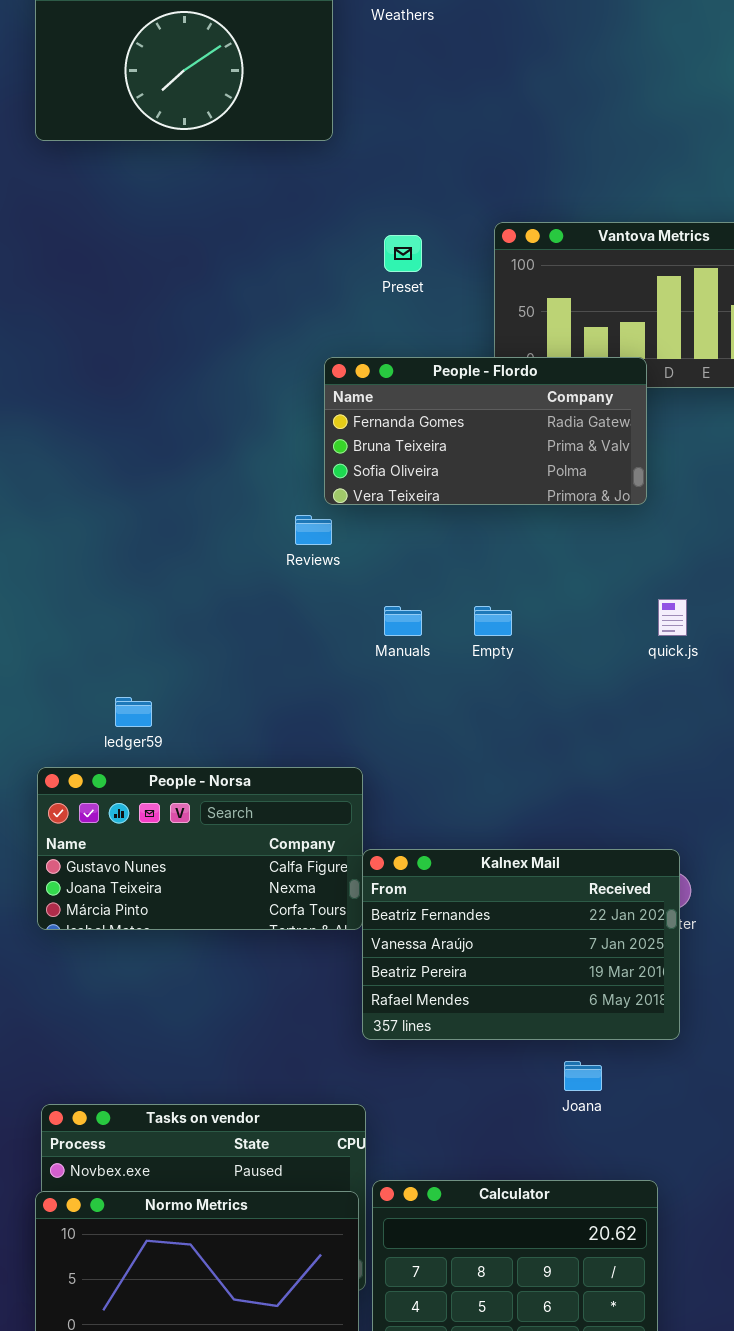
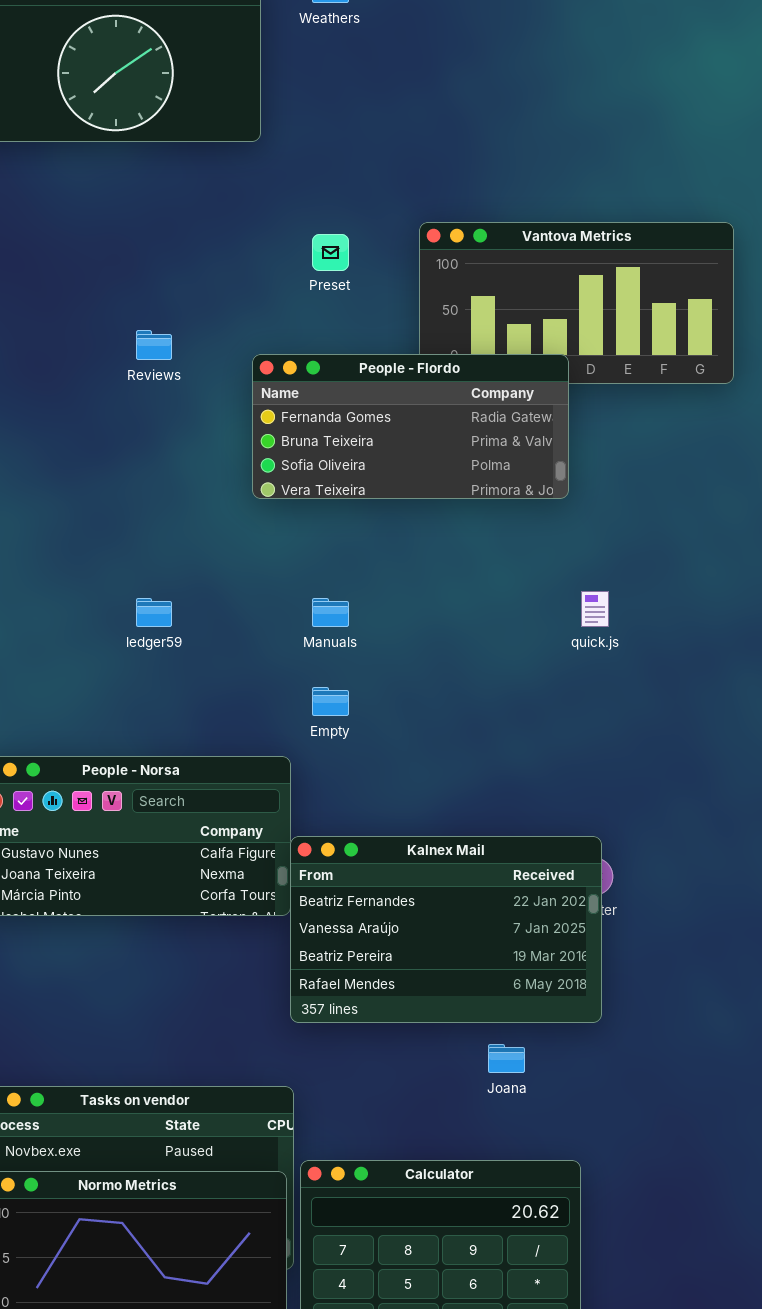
Reviews: [295,515,332,545] -> [136,330,172,360], moved
Empty: [474,606,512,636] -> [312,687,349,716], moved
ledger59: [115,697,152,727] -> [136,598,172,627], moved

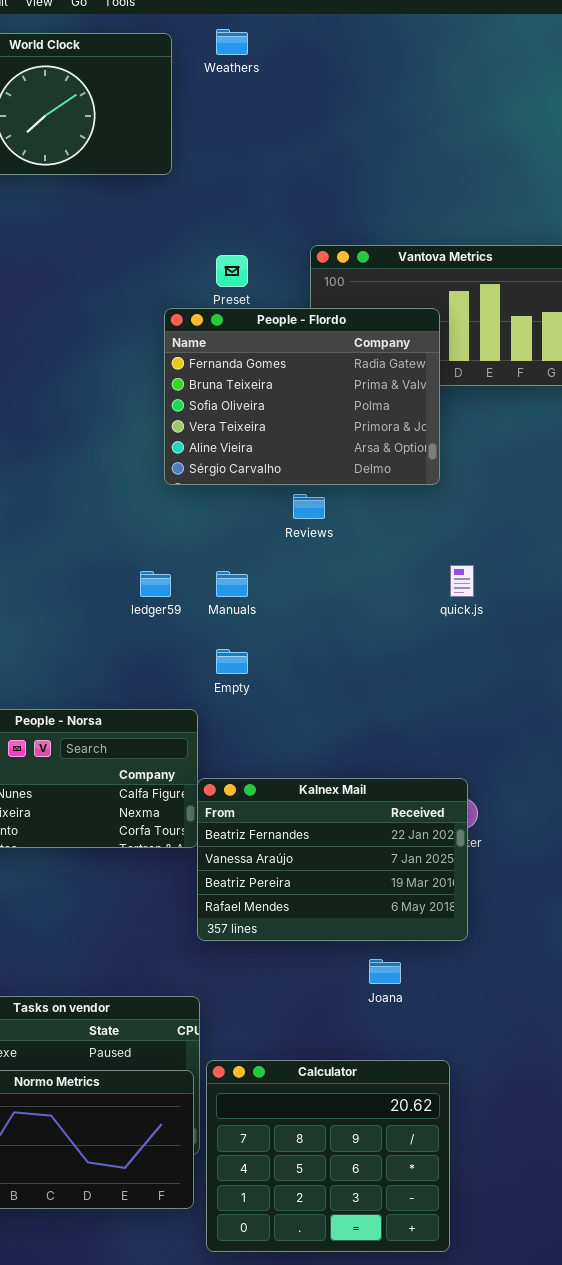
Reviews: [136,330,172,360] -> [293,494,325,519], moved
People - Flordo: [252,354,569,499] -> [164,308,440,485], resized
ledger59: [136,598,172,627] -> [140,571,171,597], moved

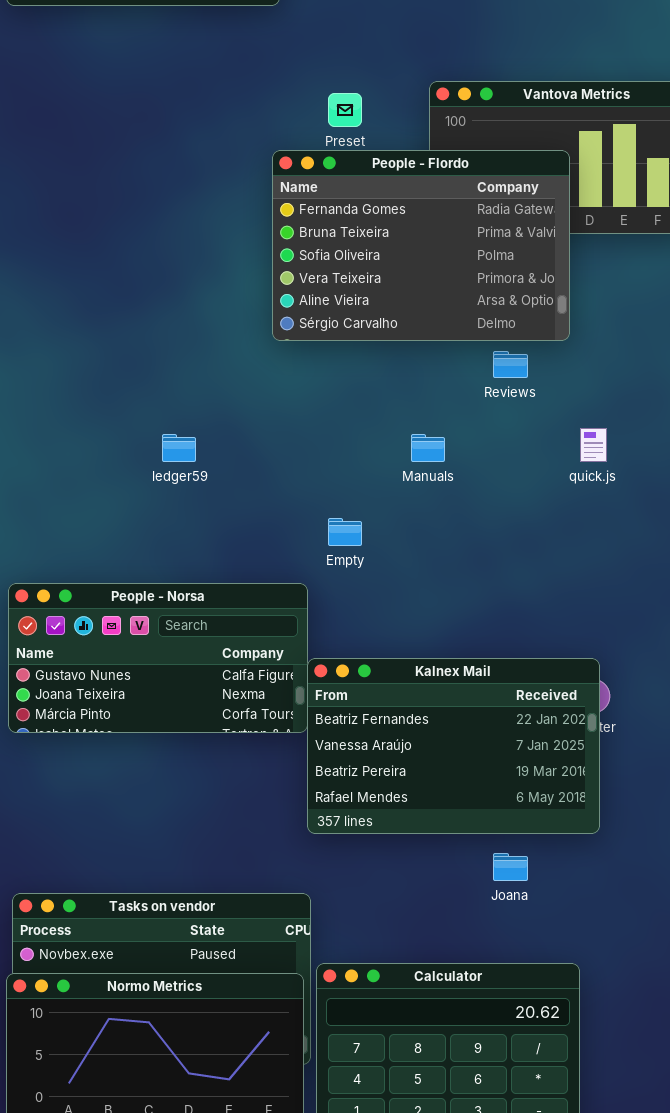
Reviews: [293,494,325,519] -> [493,351,528,378], moved
ledger59: [140,571,171,597] -> [162,434,196,462], moved
Manuals: [216,571,248,597] -> [411,434,445,462], moved

